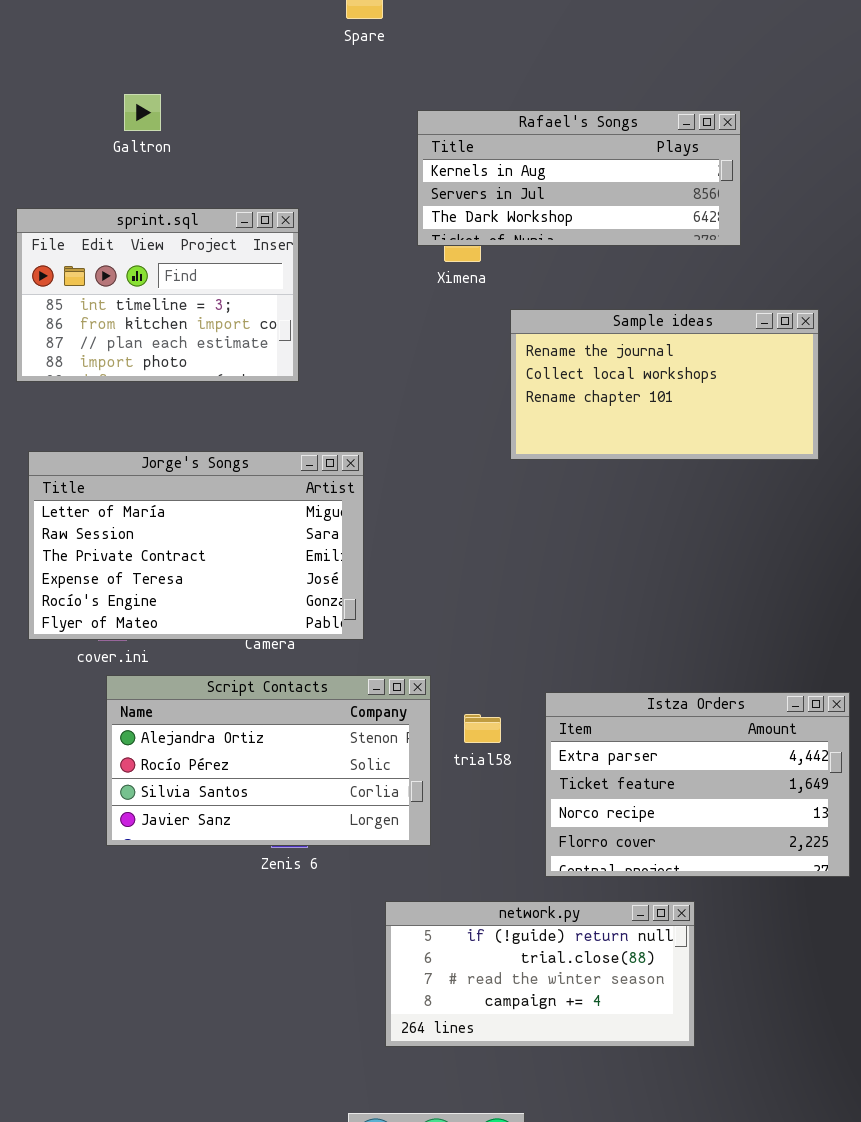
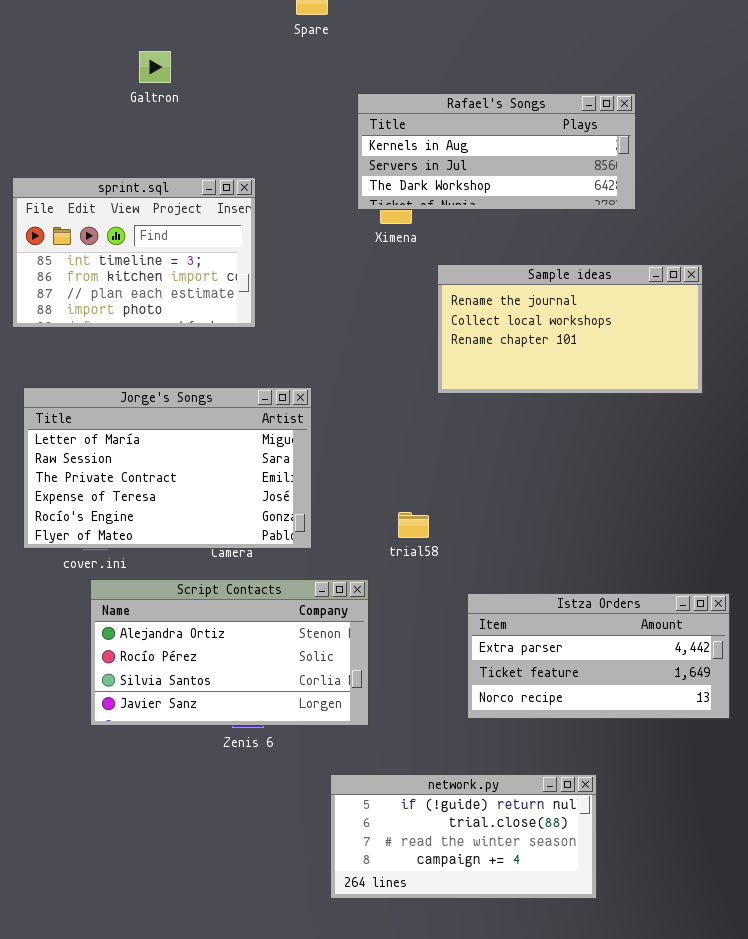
Galtron: [124,94,161,131] -> [139,51,171,83], moved
Istza Orders: [545,692,850,877] -> [467,593,730,719], resized
trial58: [464,714,501,743] -> [398,512,429,538], moved

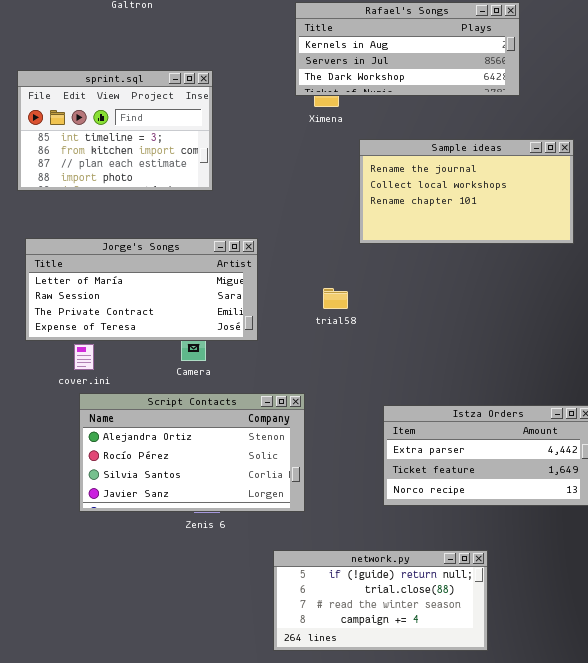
Jorge's Songs: [23,387,312,549] -> [25,238,258,341], resized
trial58: [398,512,429,538] -> [323,288,348,309], moved

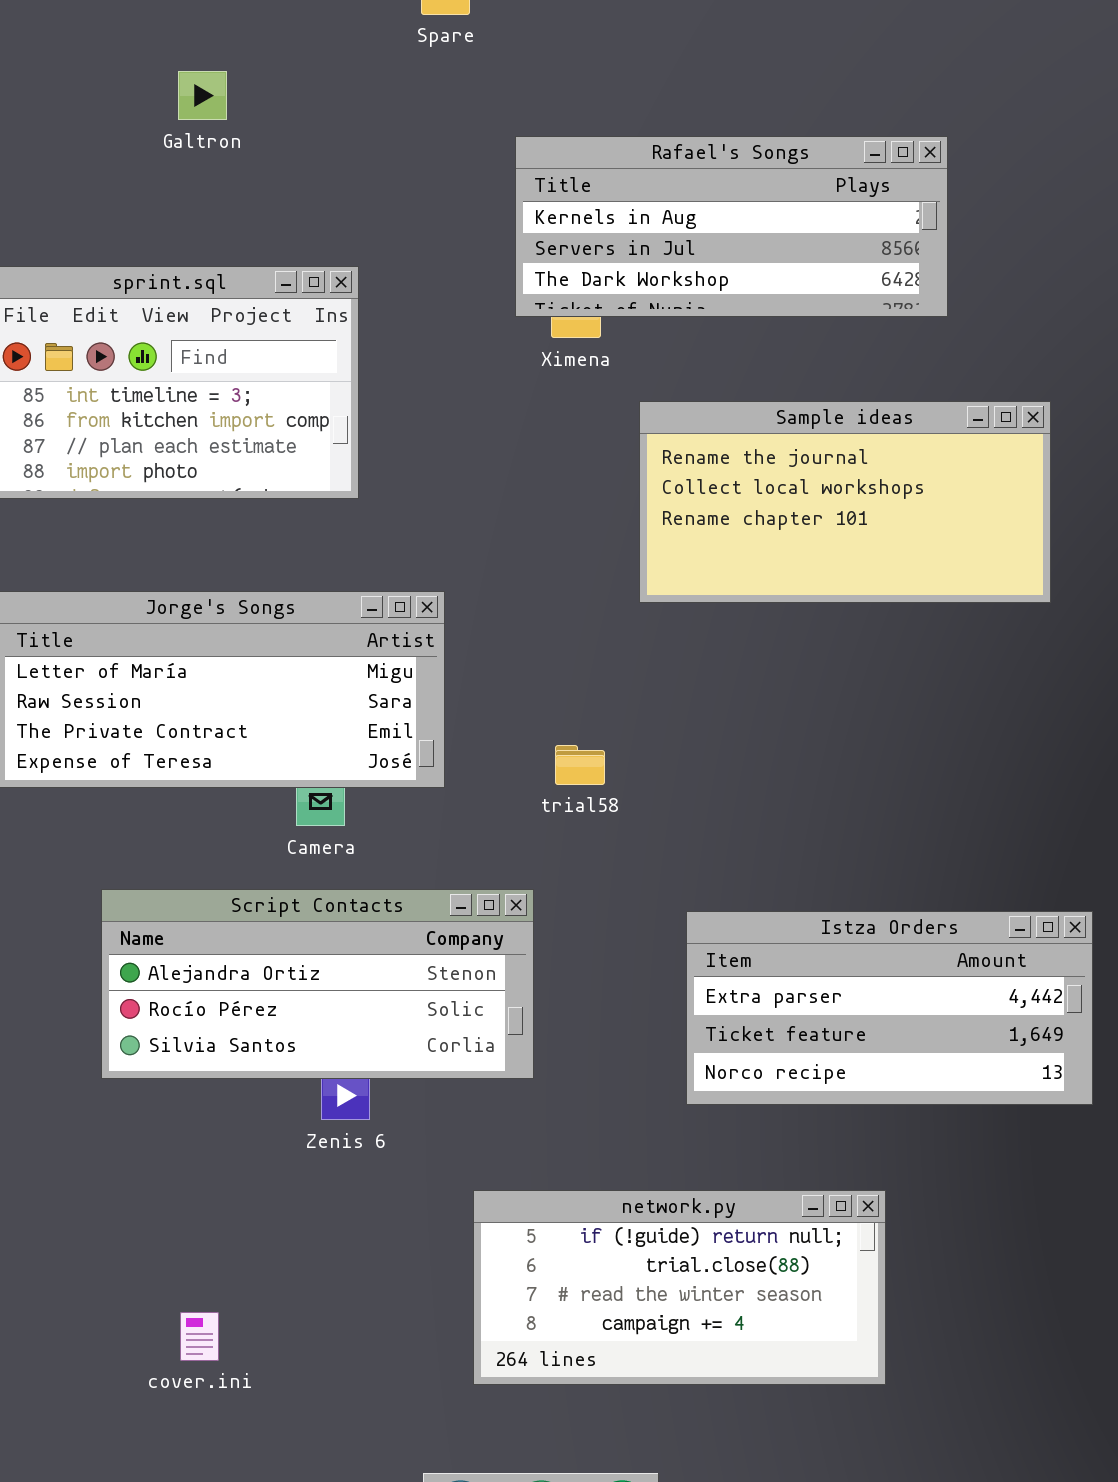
trial58: [323,288,348,309] -> [555,745,605,785], moved
cover.ini: [74,344,94,370] -> [180,1312,219,1361], moved
Script Contacts: [79,393,305,512] -> [101,889,534,1079], resized

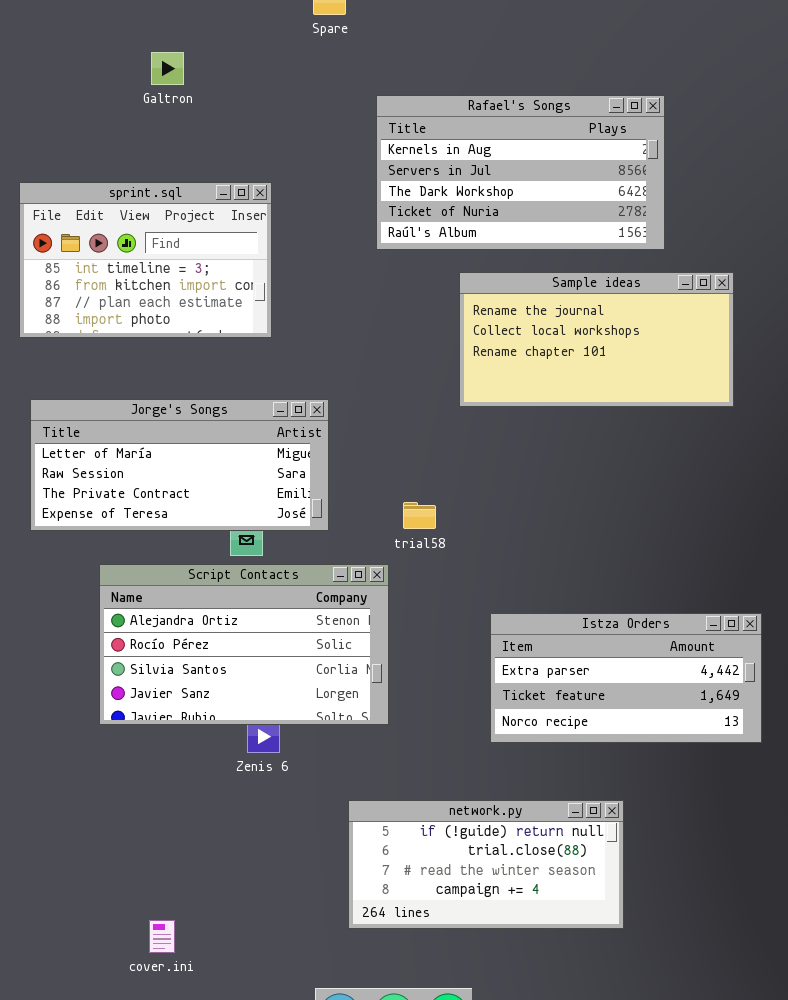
Rafael's Songs: [515,136,948,317] -> [376,95,665,250], resized
Script Contacts: [101,889,534,1079] -> [99,564,389,725], resized
cover.ini: [180,1312,219,1361] -> [149,920,175,953], moved

